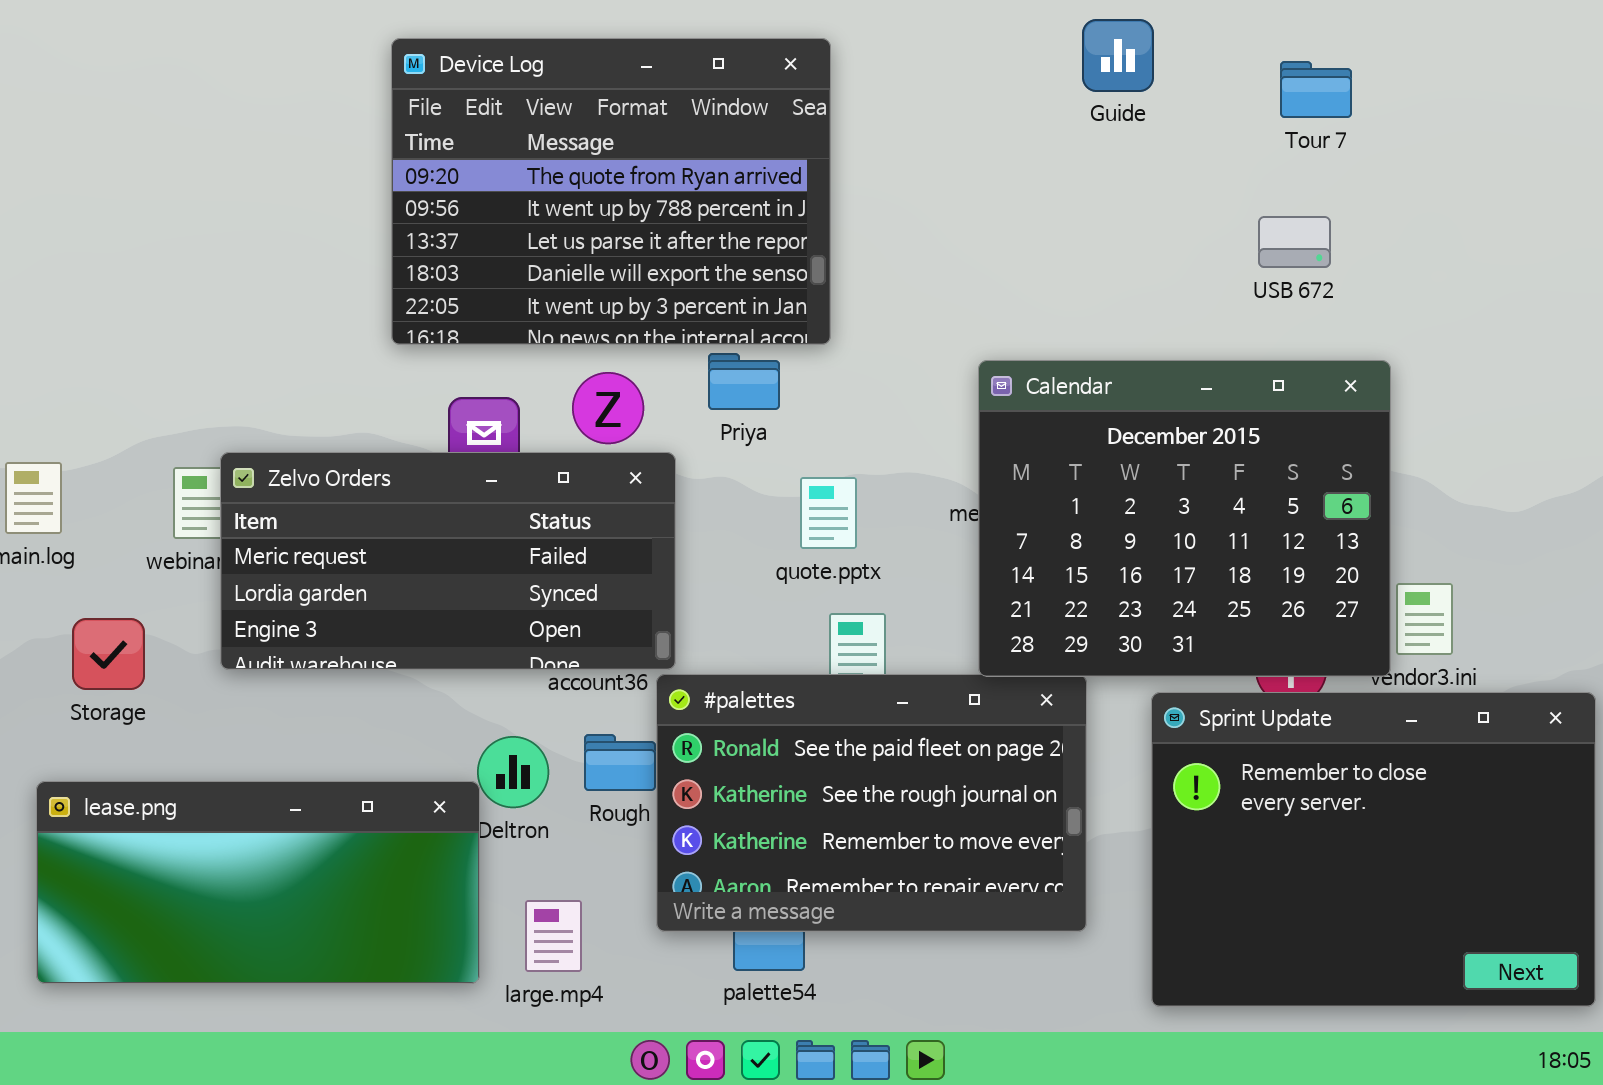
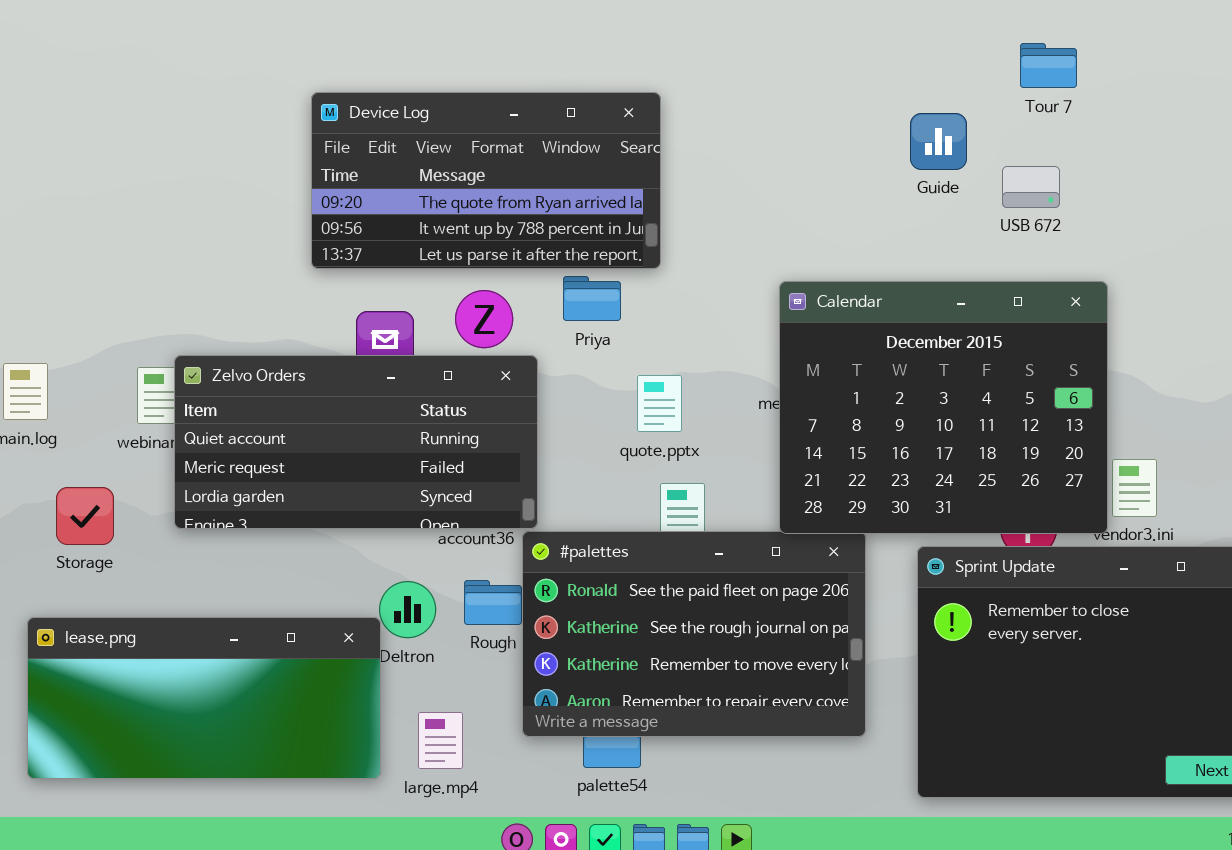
Guide: [1082,19,1154,92] -> [910,113,967,170], moved
Device Log: [391,38,831,345] -> [311,92,661,269], resized
Zelvo Orders: [220,452,676,670] -> [174,355,538,529], scrolled up 1 row

